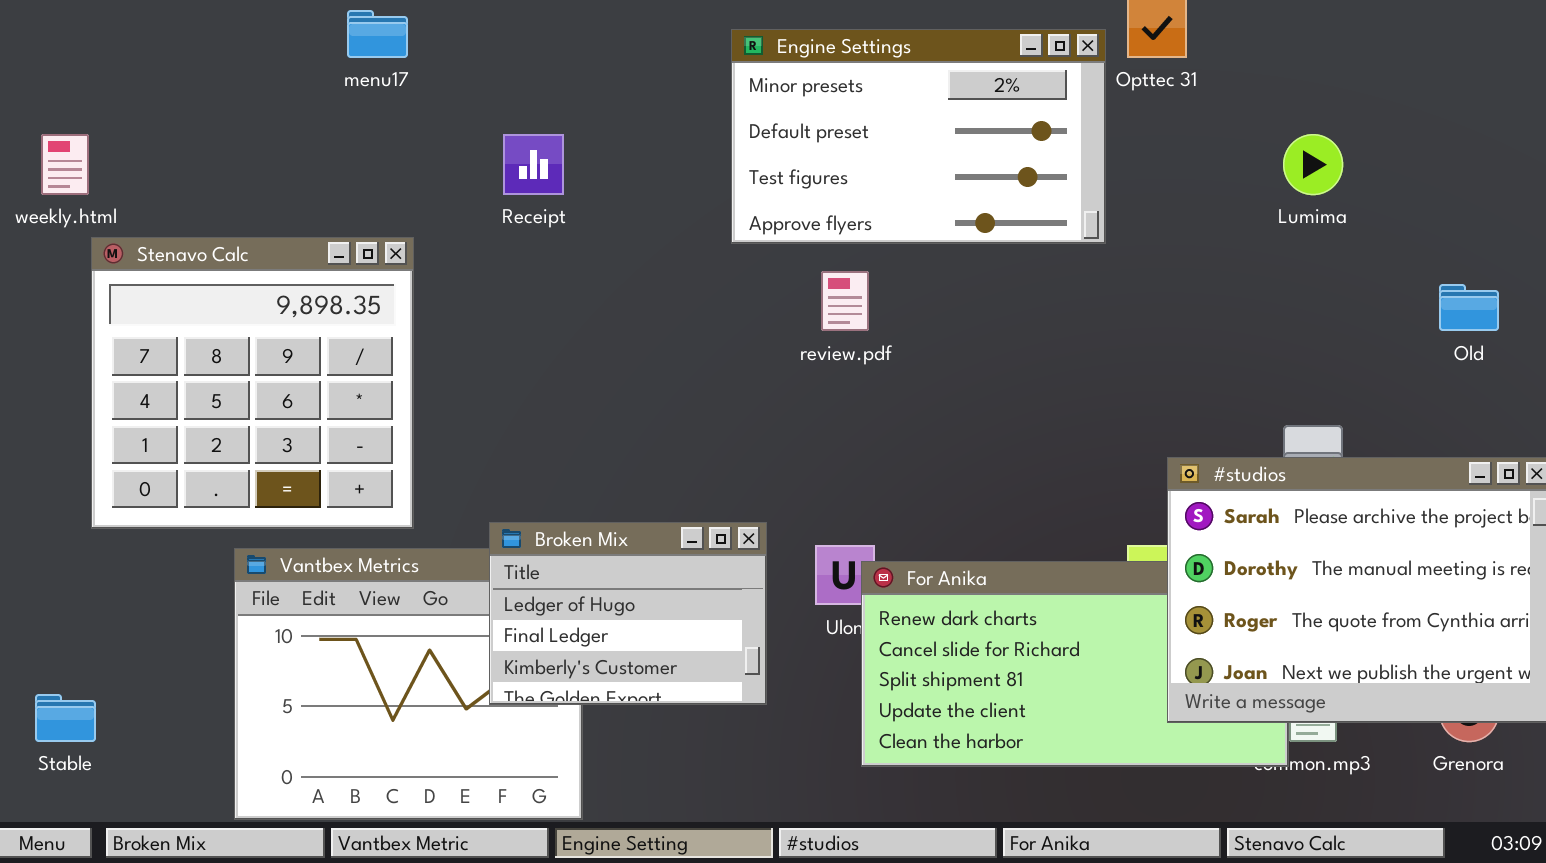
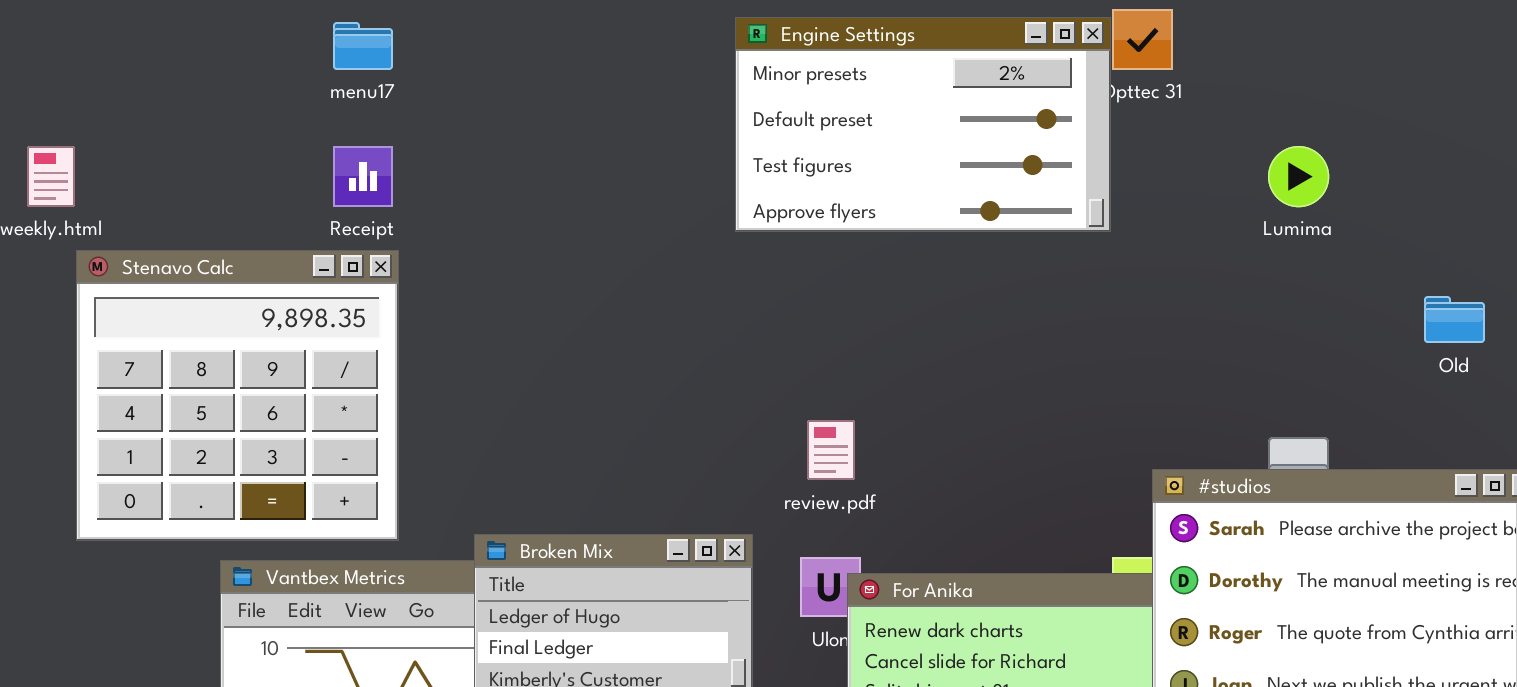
Engine Settings: [731,29,1106,244] -> [735,17,1111,232], moved
Receipt: [503,134,564,195] -> [333,146,393,207], moved
review.pdf: [821,271,869,331] -> [807,420,855,480], moved

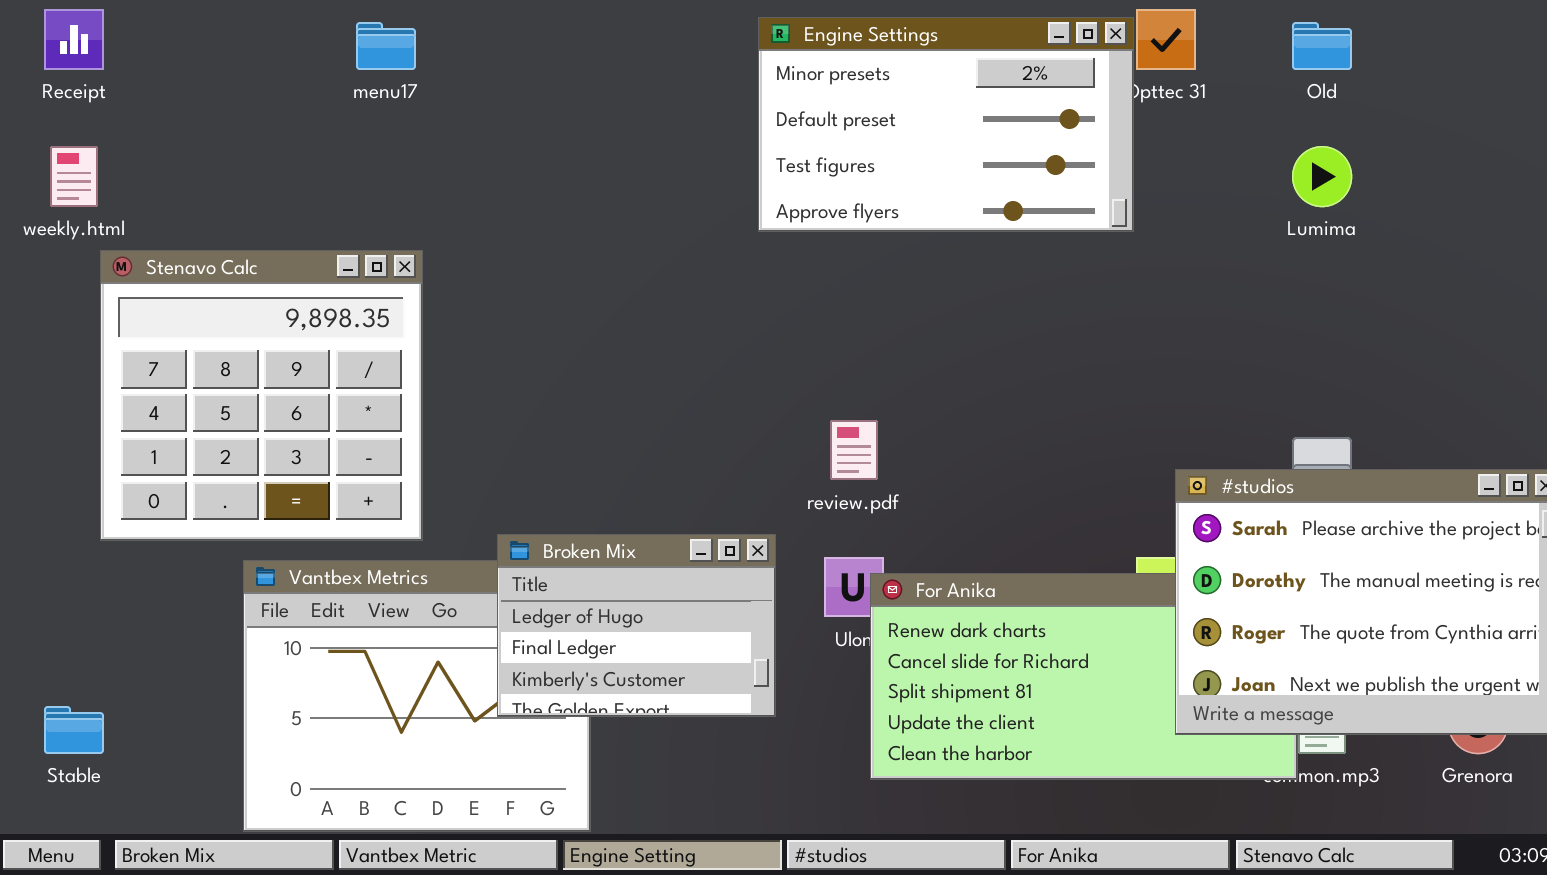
Receipt: [333,146,393,207] -> [44,9,104,70], moved
Old: [1424,296,1485,343] -> [1292,22,1352,70], moved

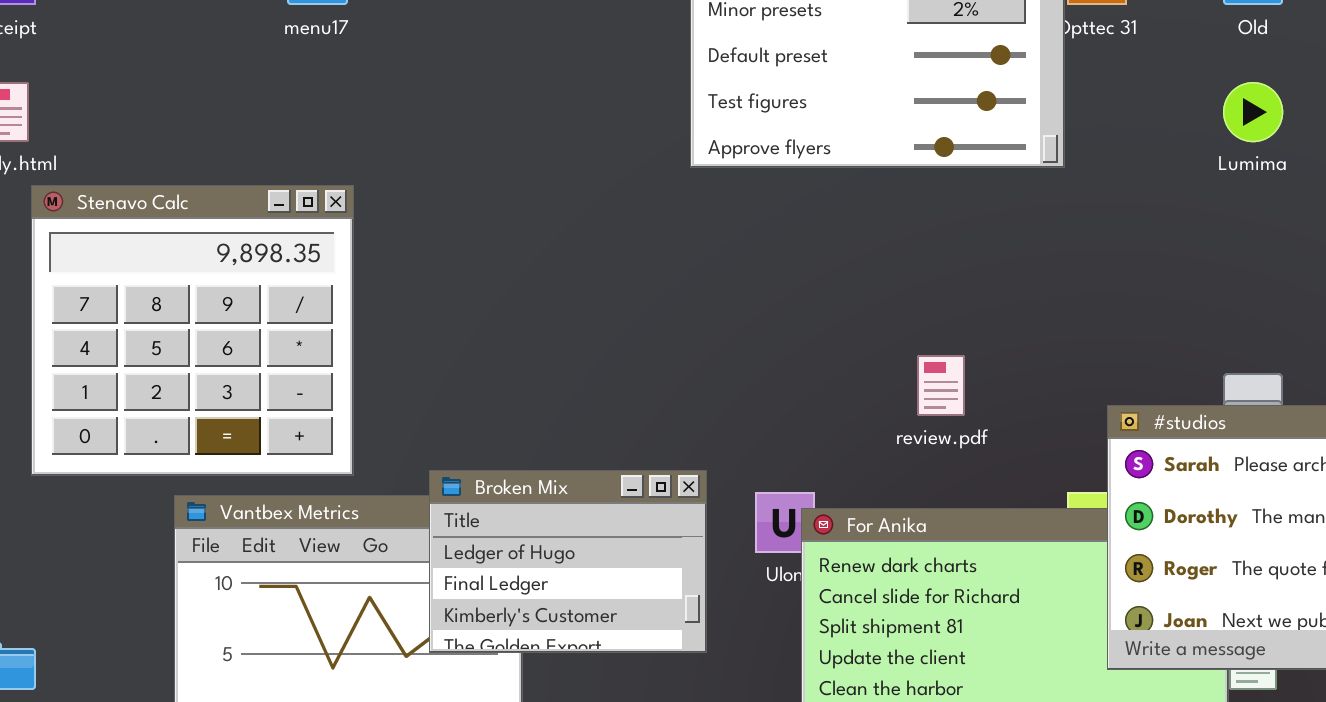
review.pdf: [830,420,878,480] -> [917,355,965,416], moved

